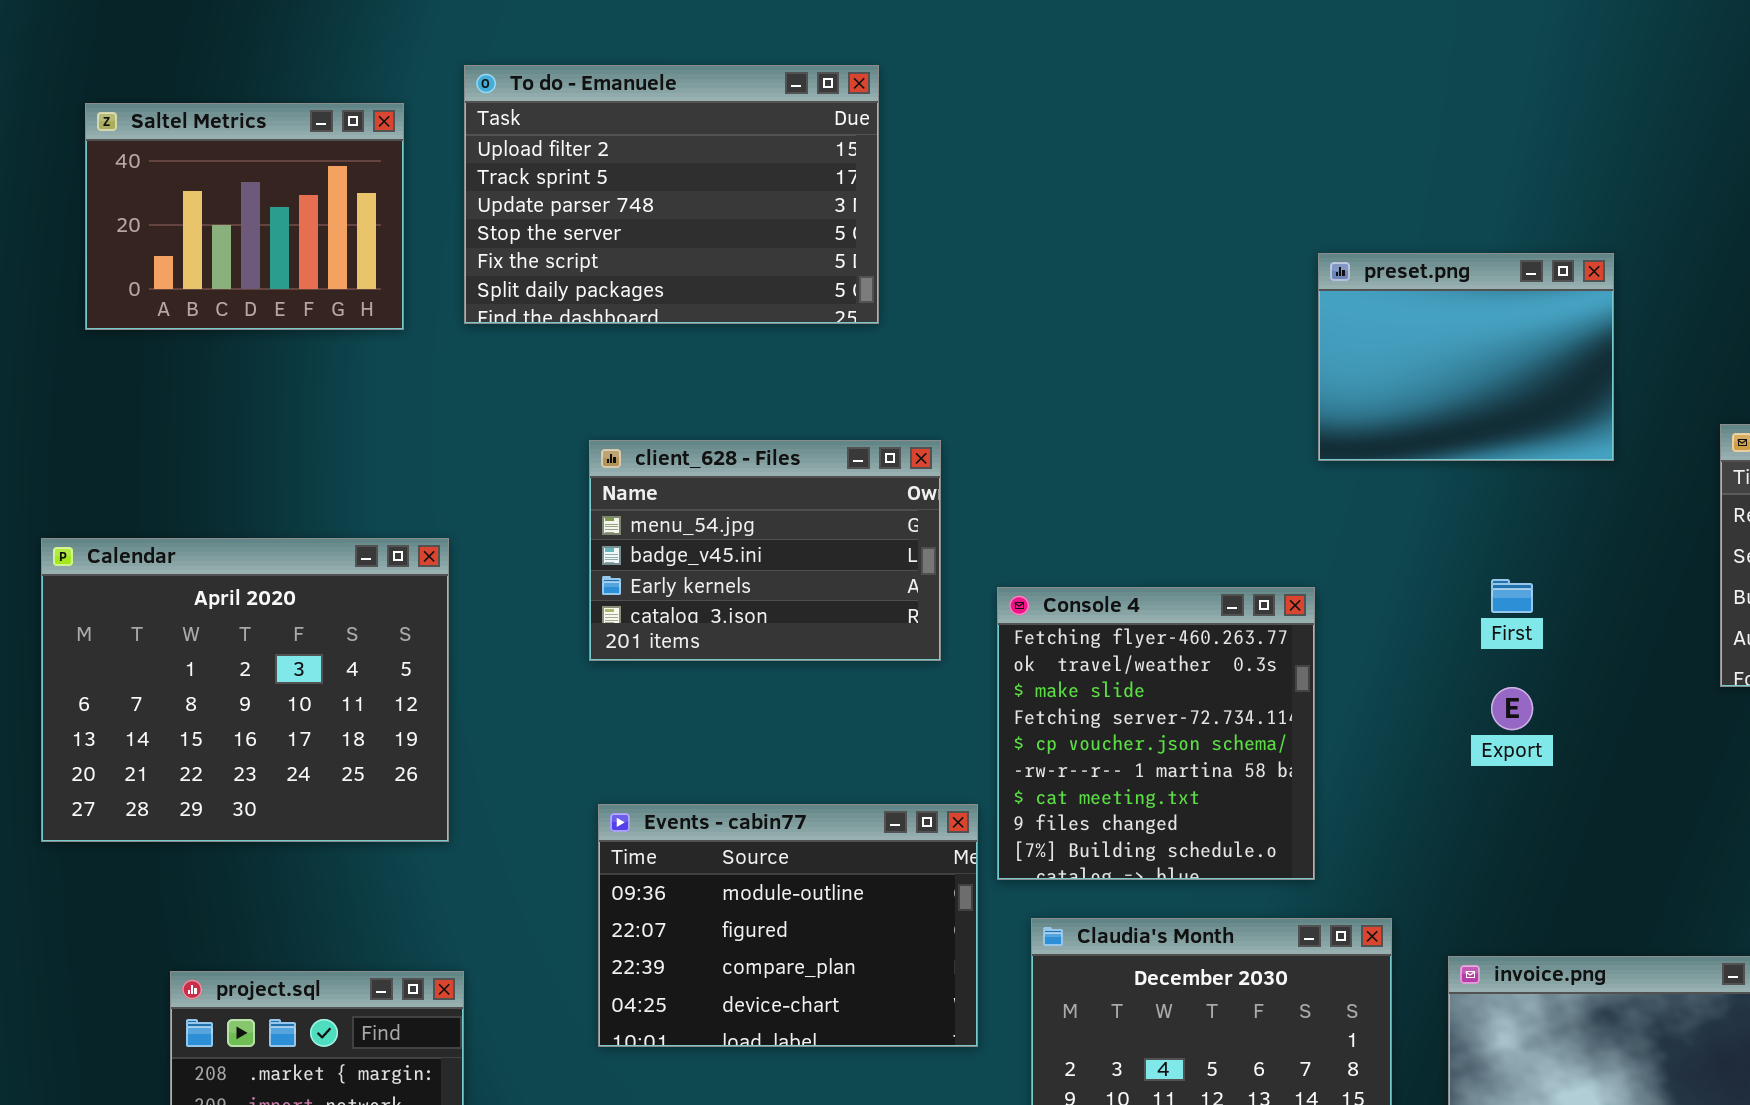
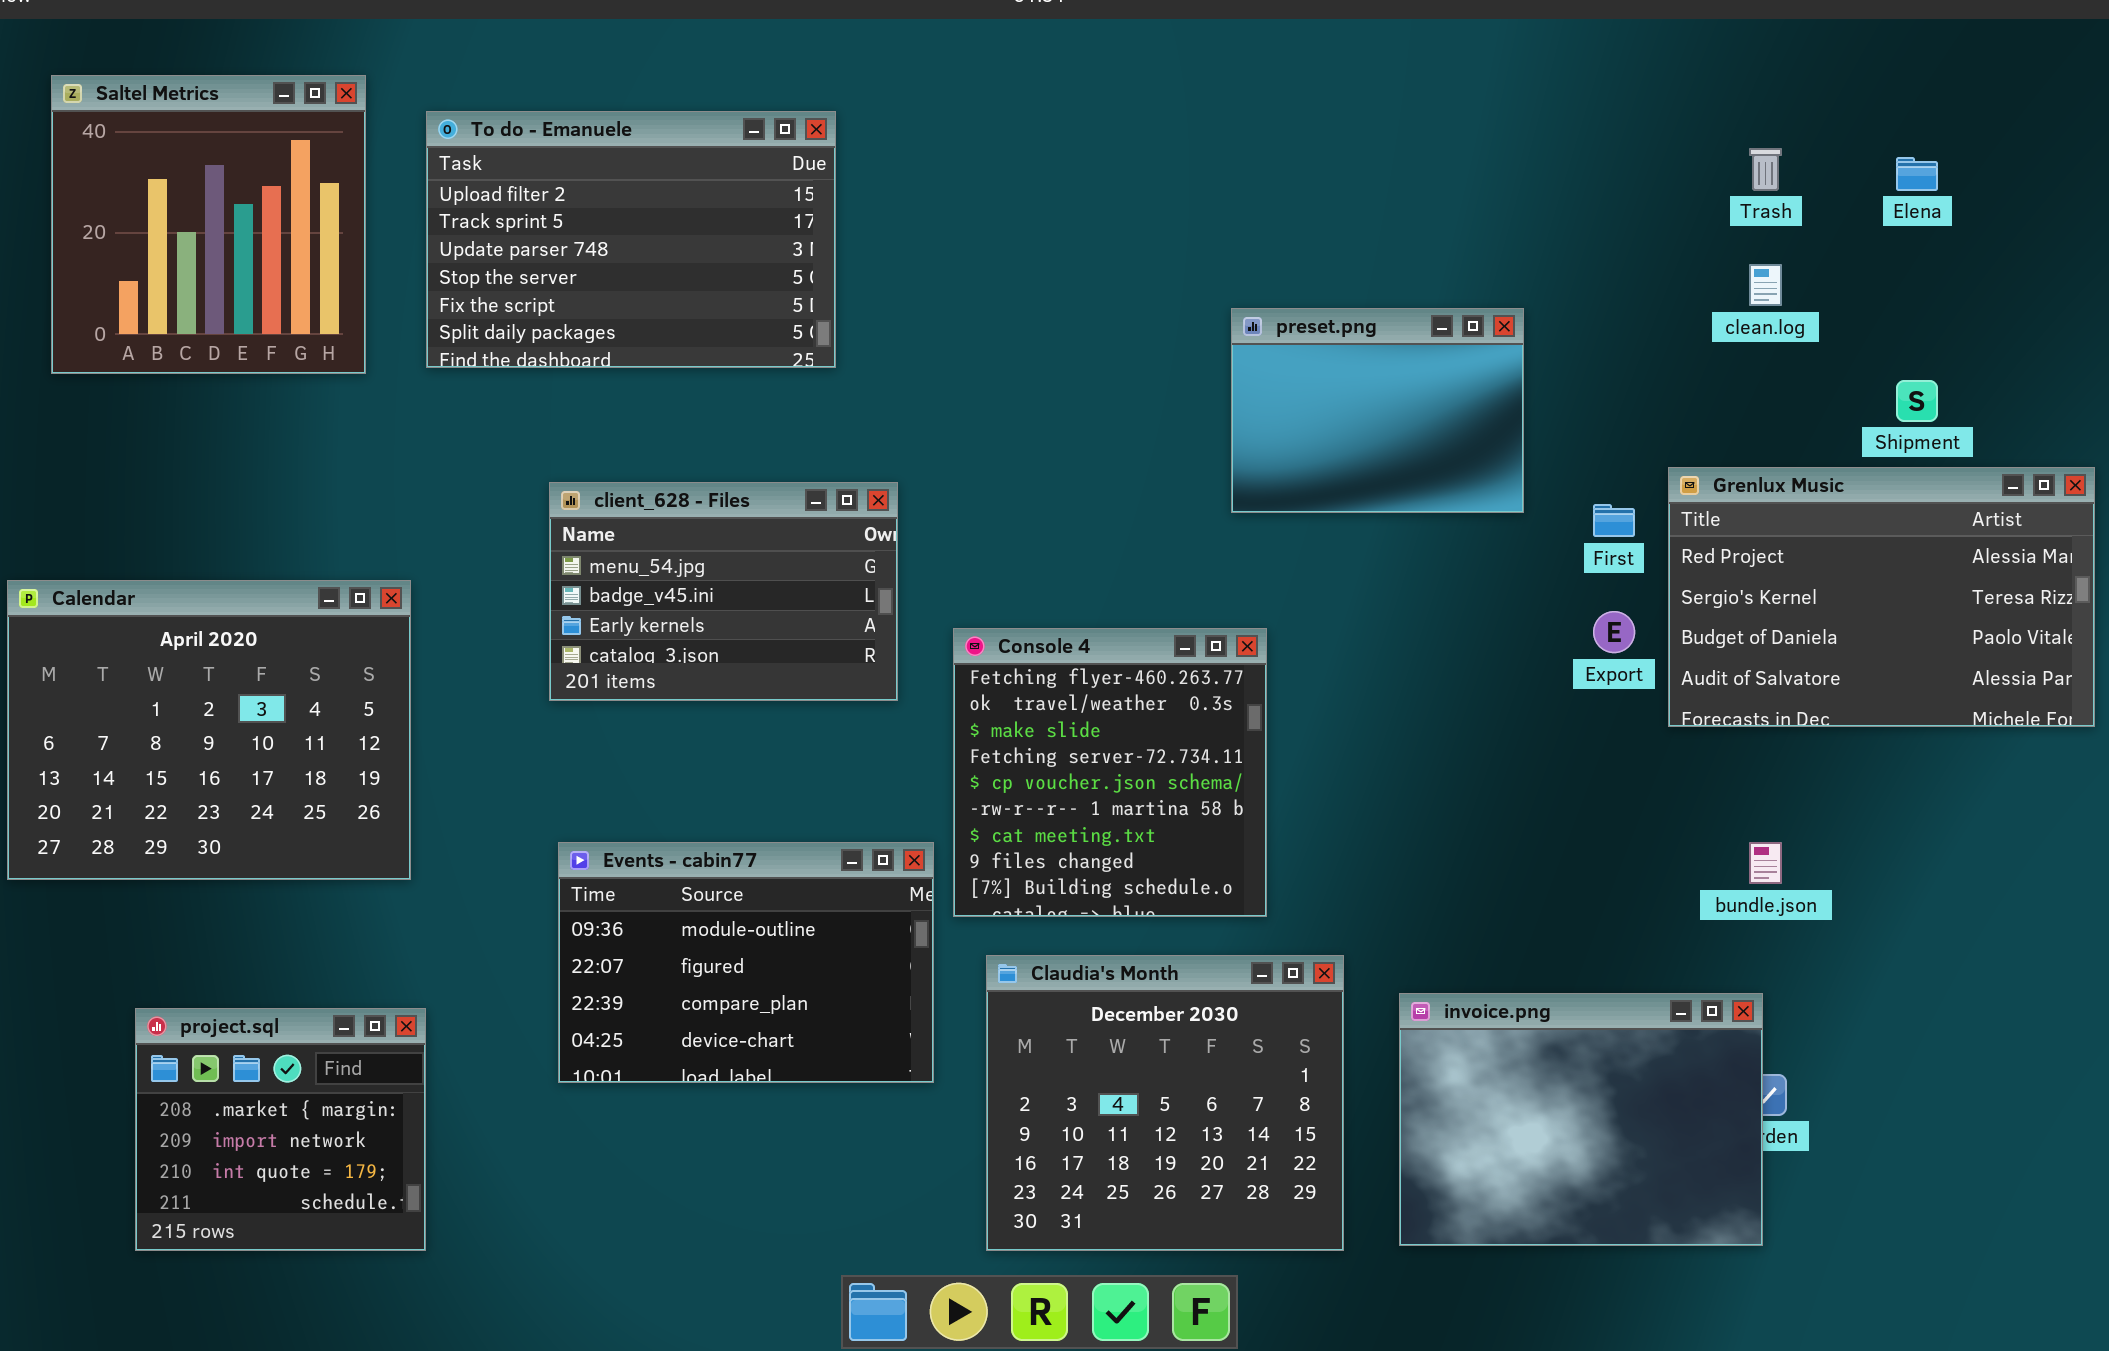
Saltel Metrics: [85,103,404,330] -> [51,75,366,374], resized
preset.png: [1318,253,1614,461] -> [1231,308,1524,513], moved
First: [1491,579,1533,613] -> [1593,504,1635,537], moved
Export: [1491,687,1533,730] -> [1593,611,1635,653], moved

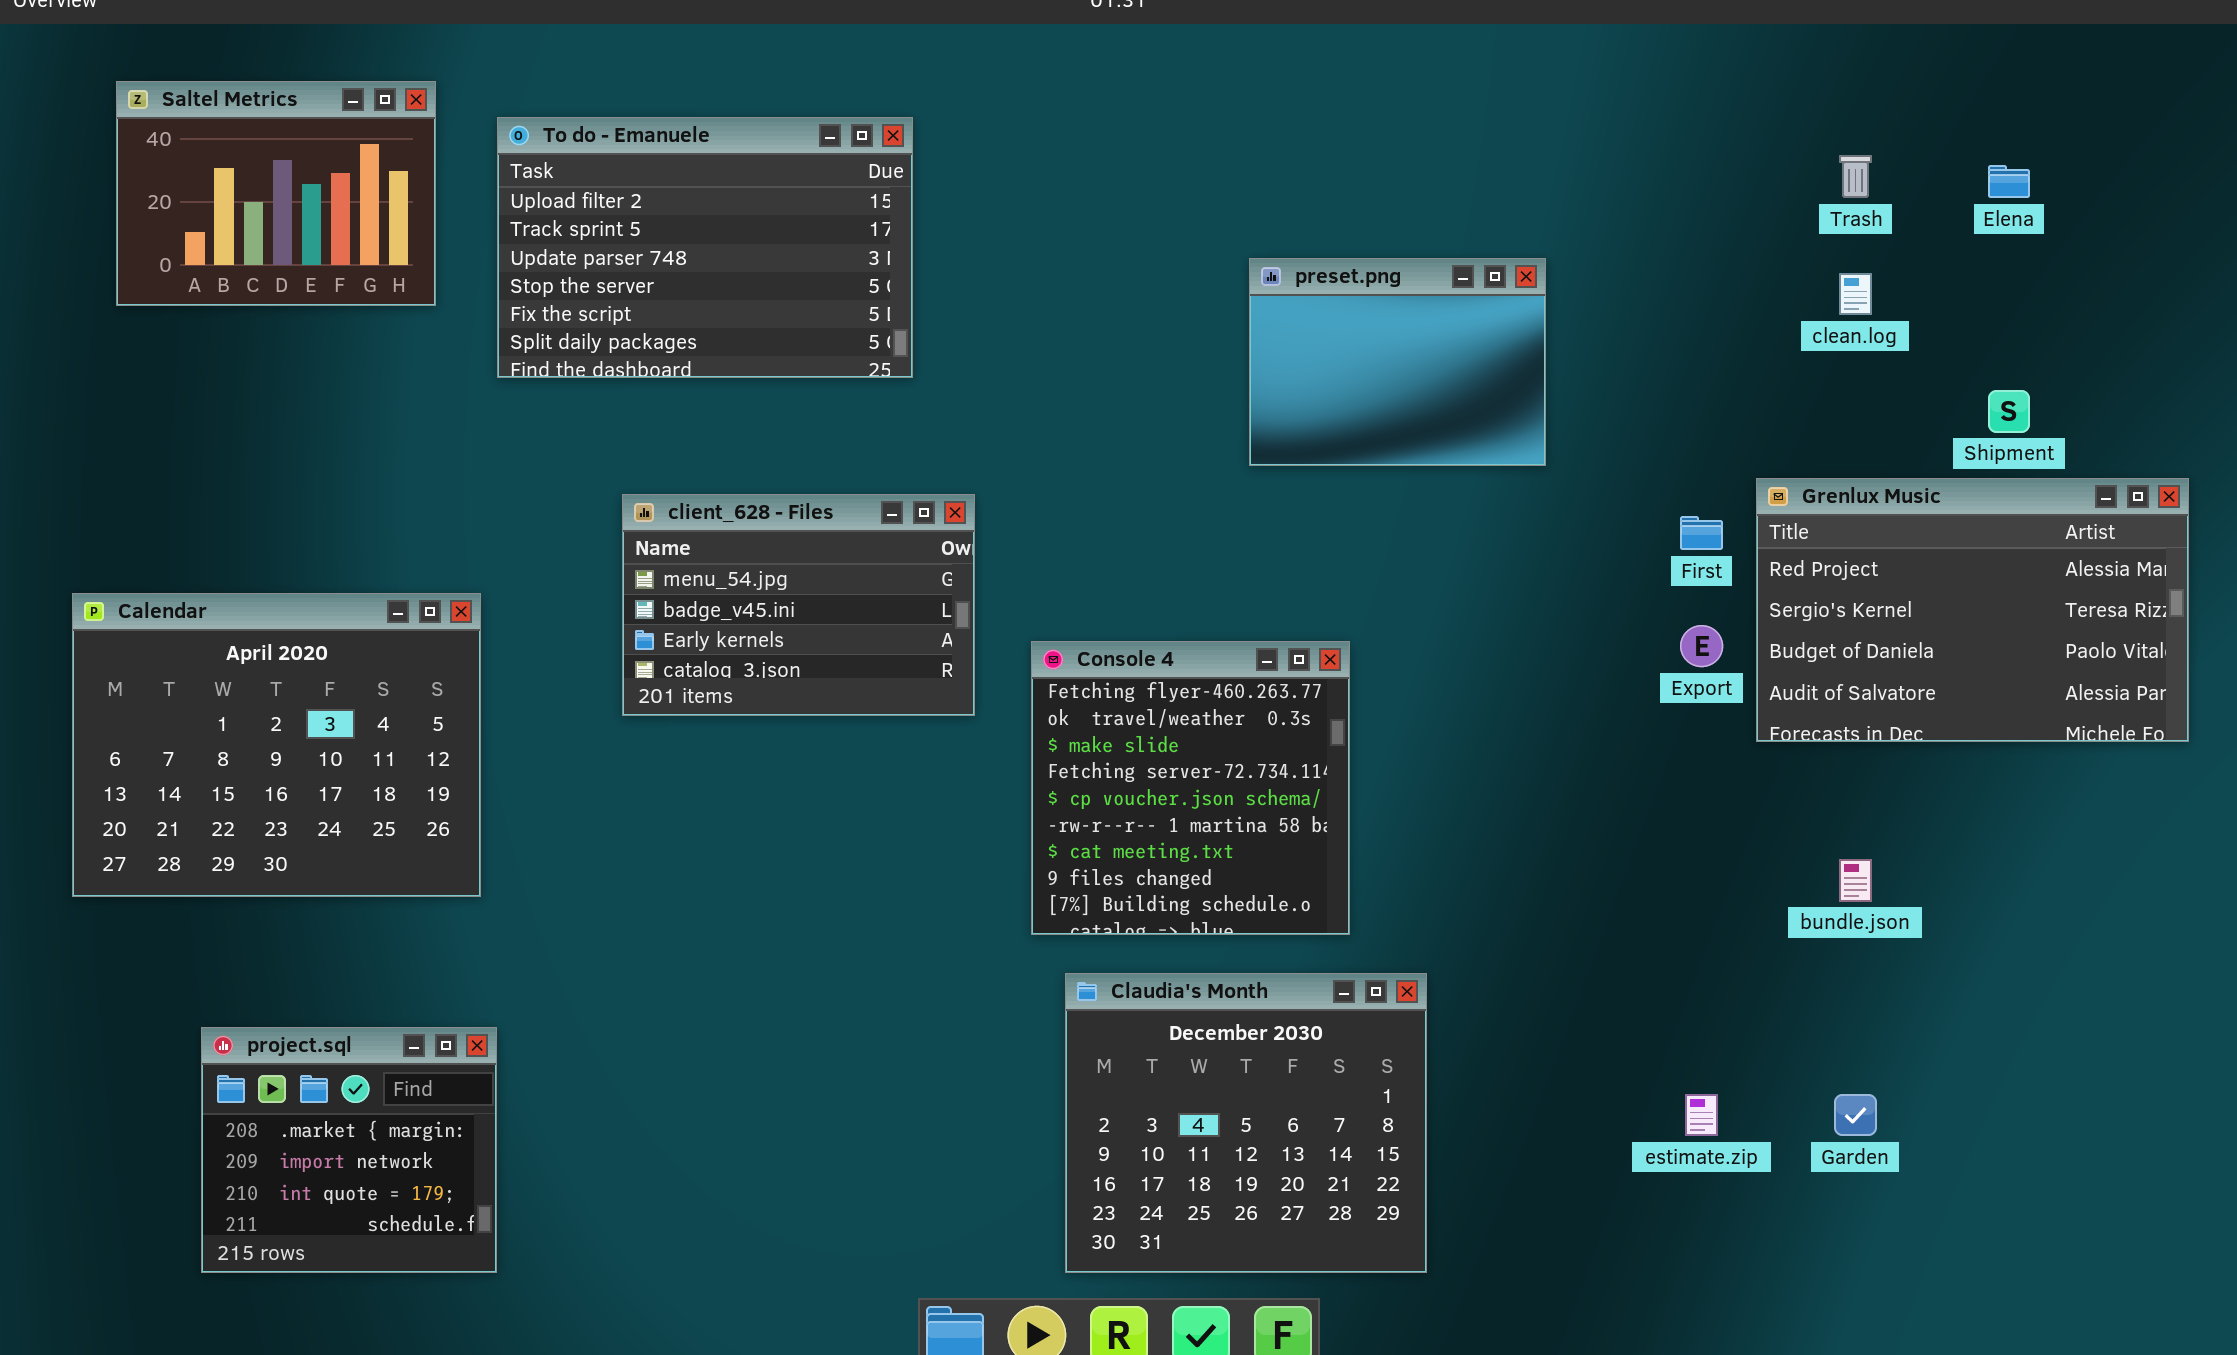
Saltel Metrics: [51,75,366,374] -> [116,81,436,306], resized
preset.png: [1231,308,1524,513] -> [1249,258,1546,466], moved
Events - cabin77: [558,842,934,1083] -> none, closed
invoice.png: [1399,993,1763,1246] -> none, closed

